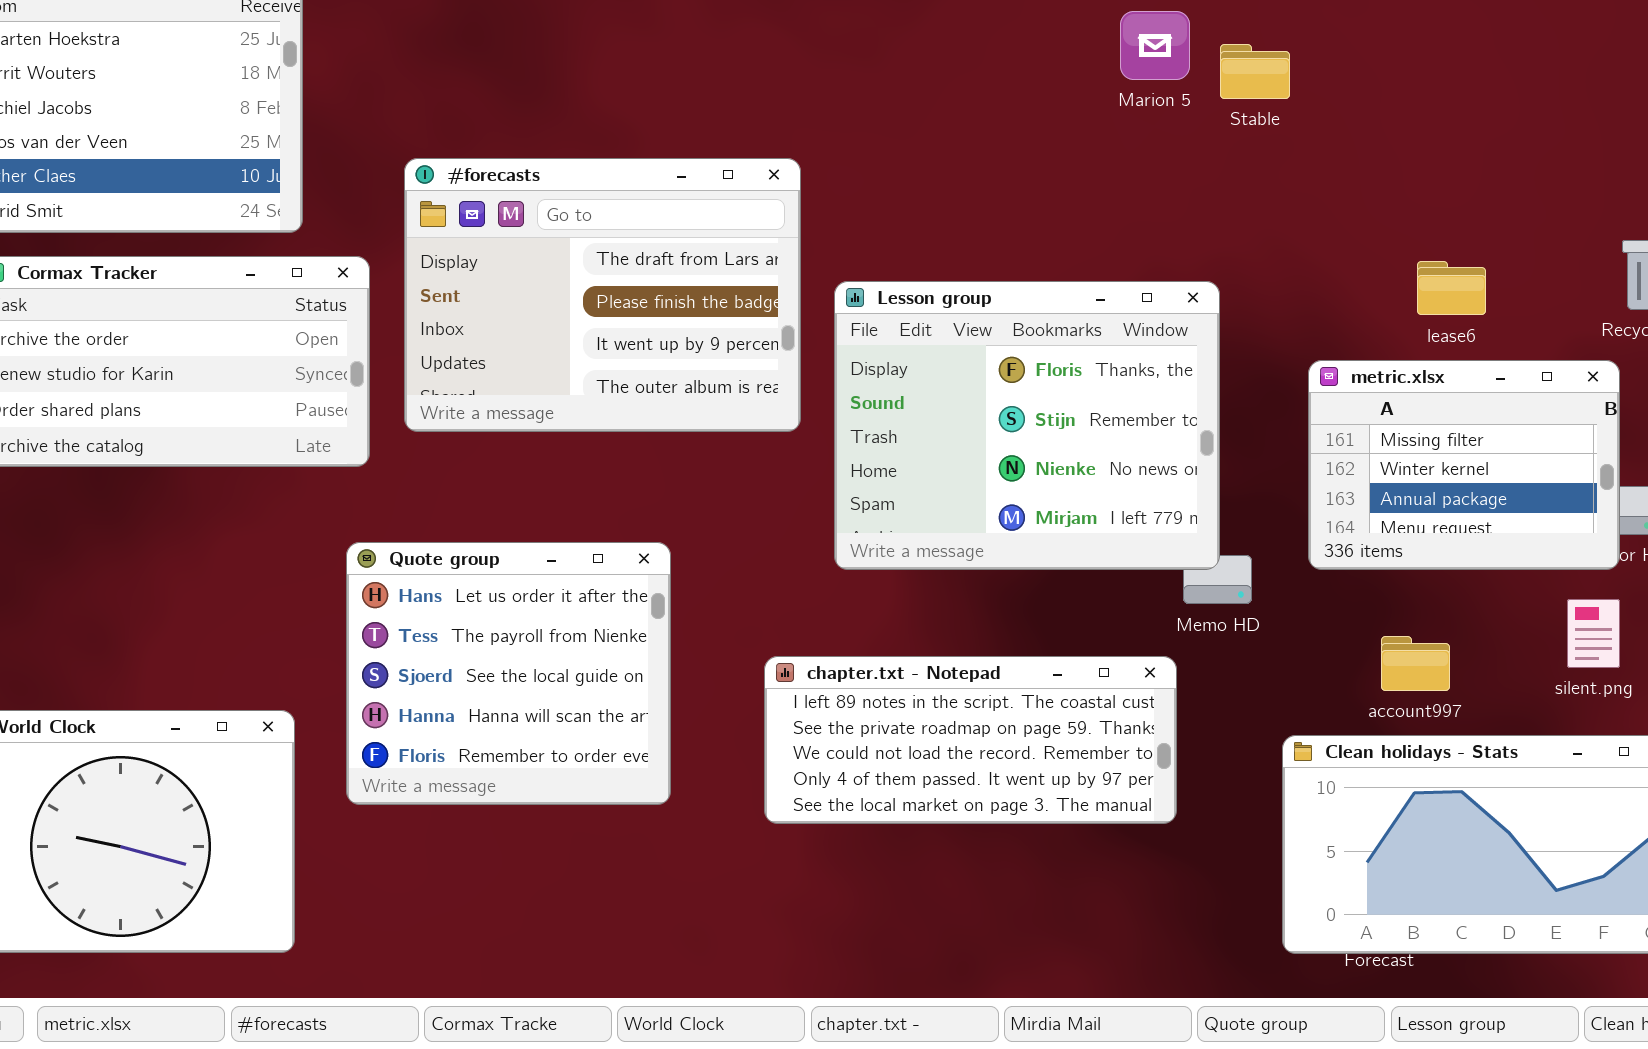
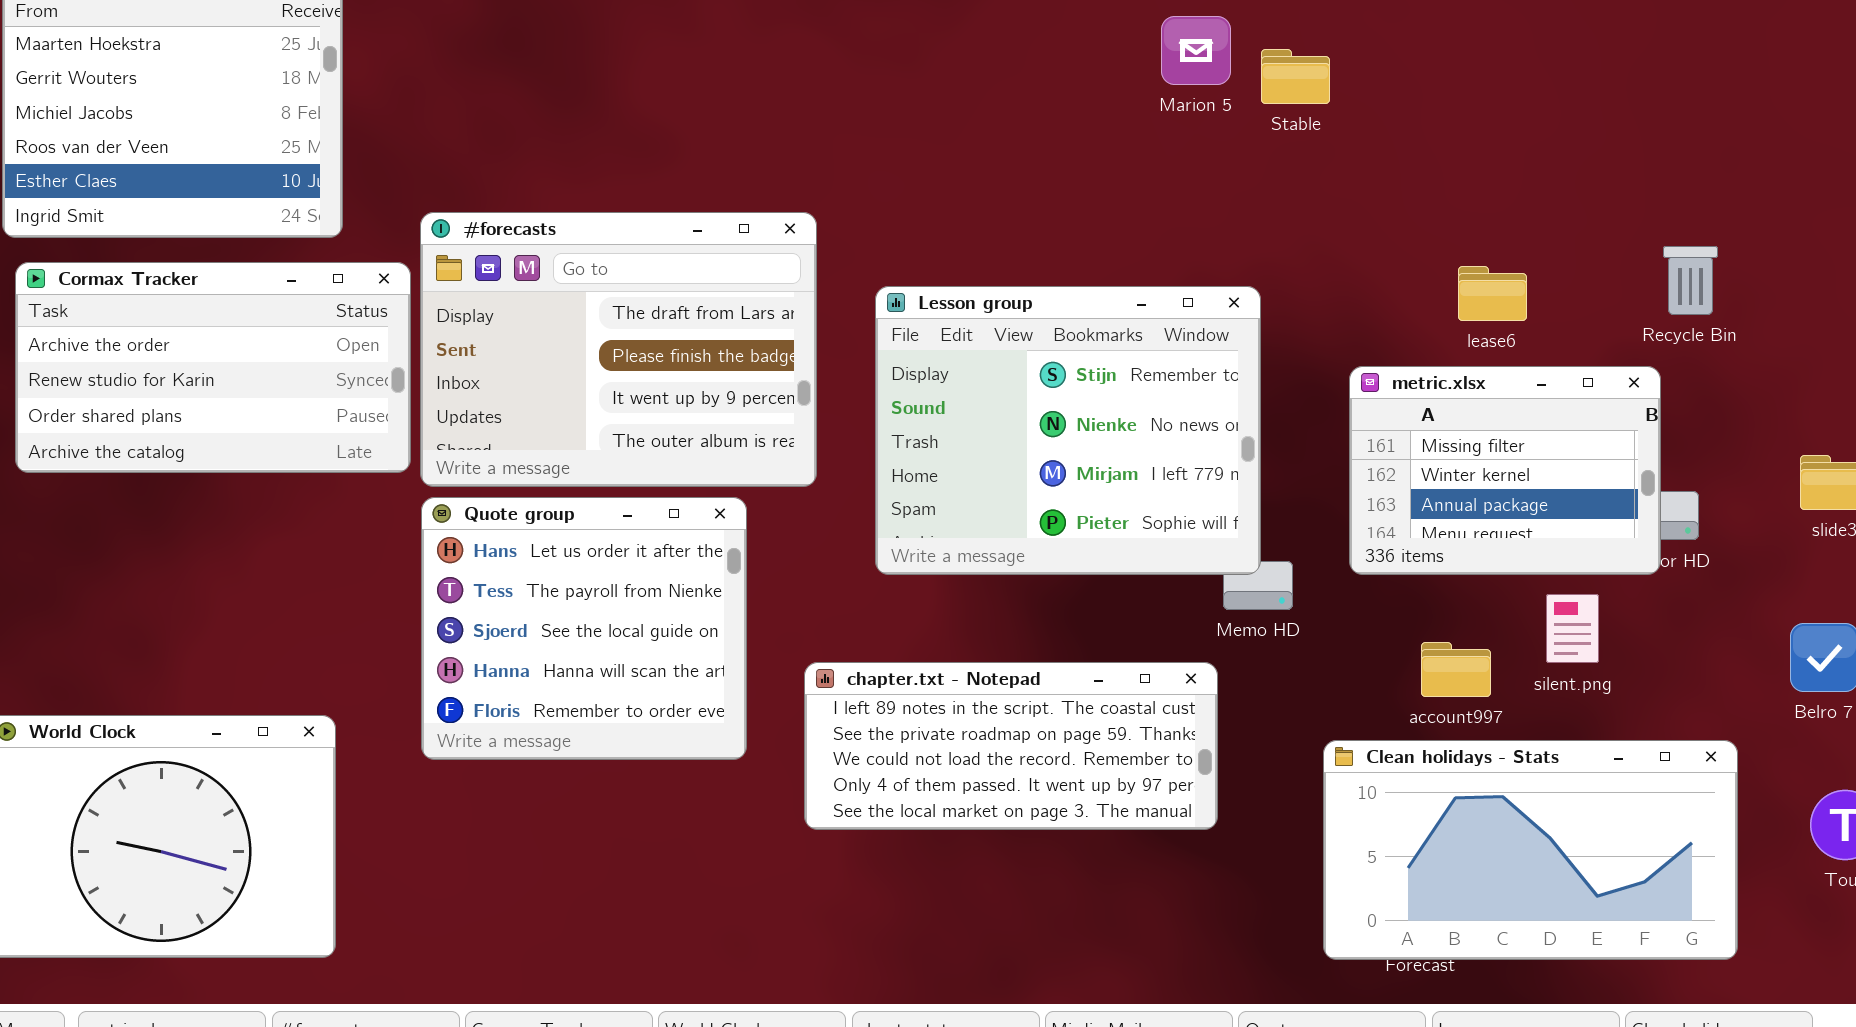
#forecasts: [404,158,801,432] -> [420,212,817,487], moved
Lesson group: [834,281,1220,570] -> [875,286,1261,575], scrolled down 1 row
Quote group: [346,542,671,805] -> [421,497,747,760], moved
silent.png: [1567,599,1620,668] -> [1546,594,1599,663], moved

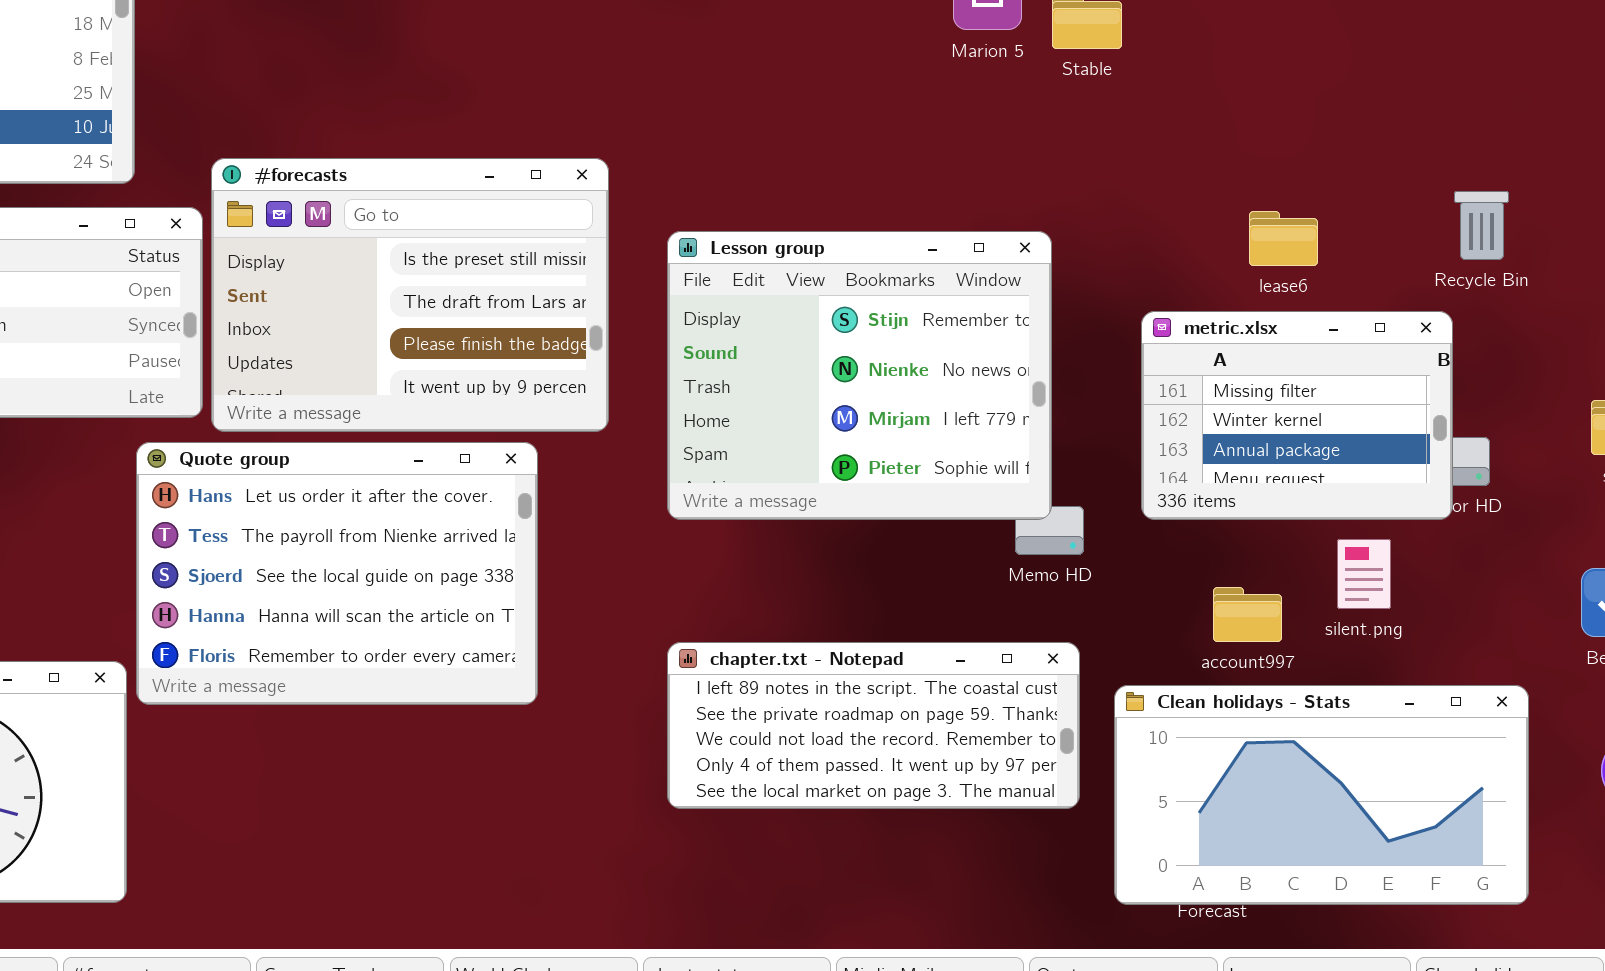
#forecasts: [420,212,817,487] -> [211,158,609,432], scrolled up 1 row
Quote group: [421,497,747,760] -> [136,442,538,705], resized
chapter.txt - Notepad: [804,662,1218,830] -> [667,642,1080,809], moved

